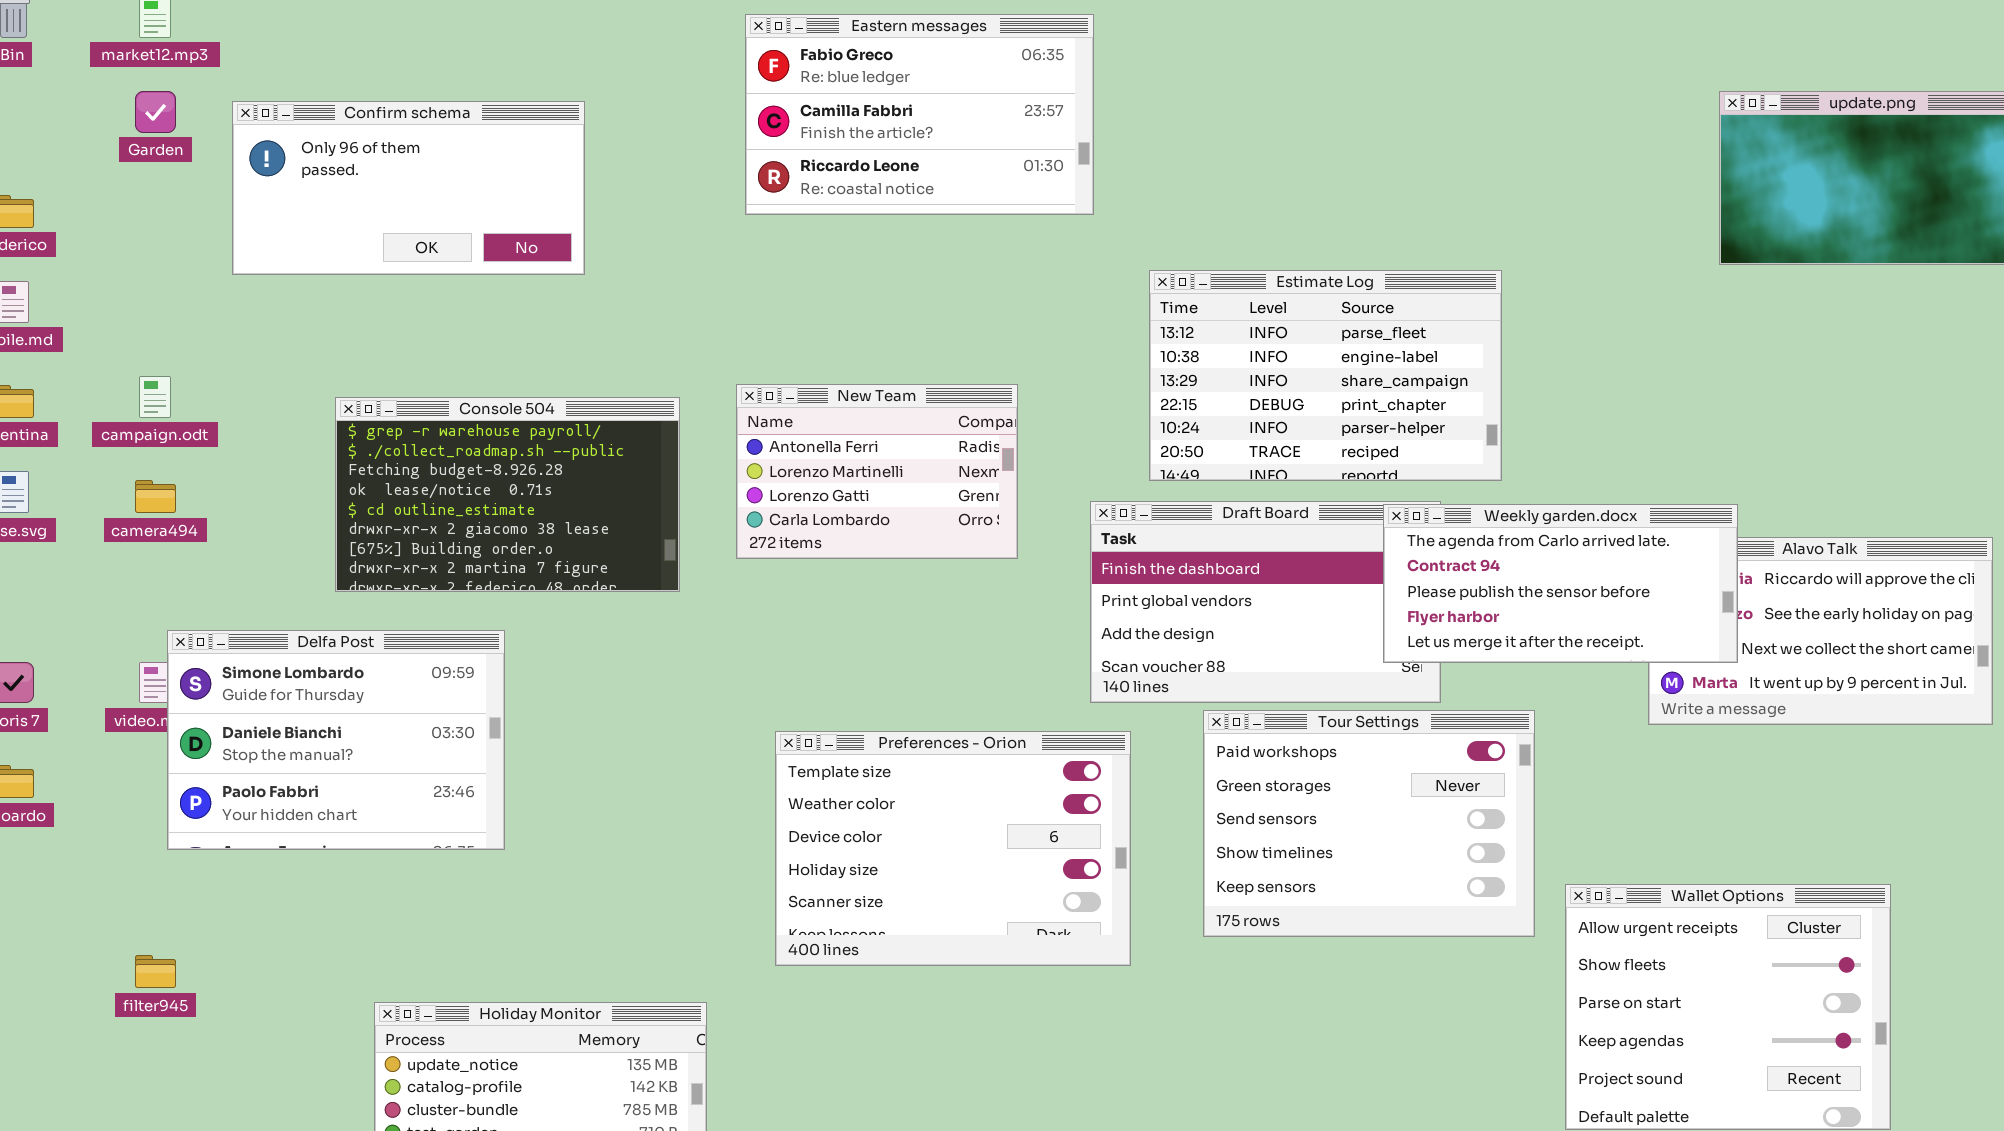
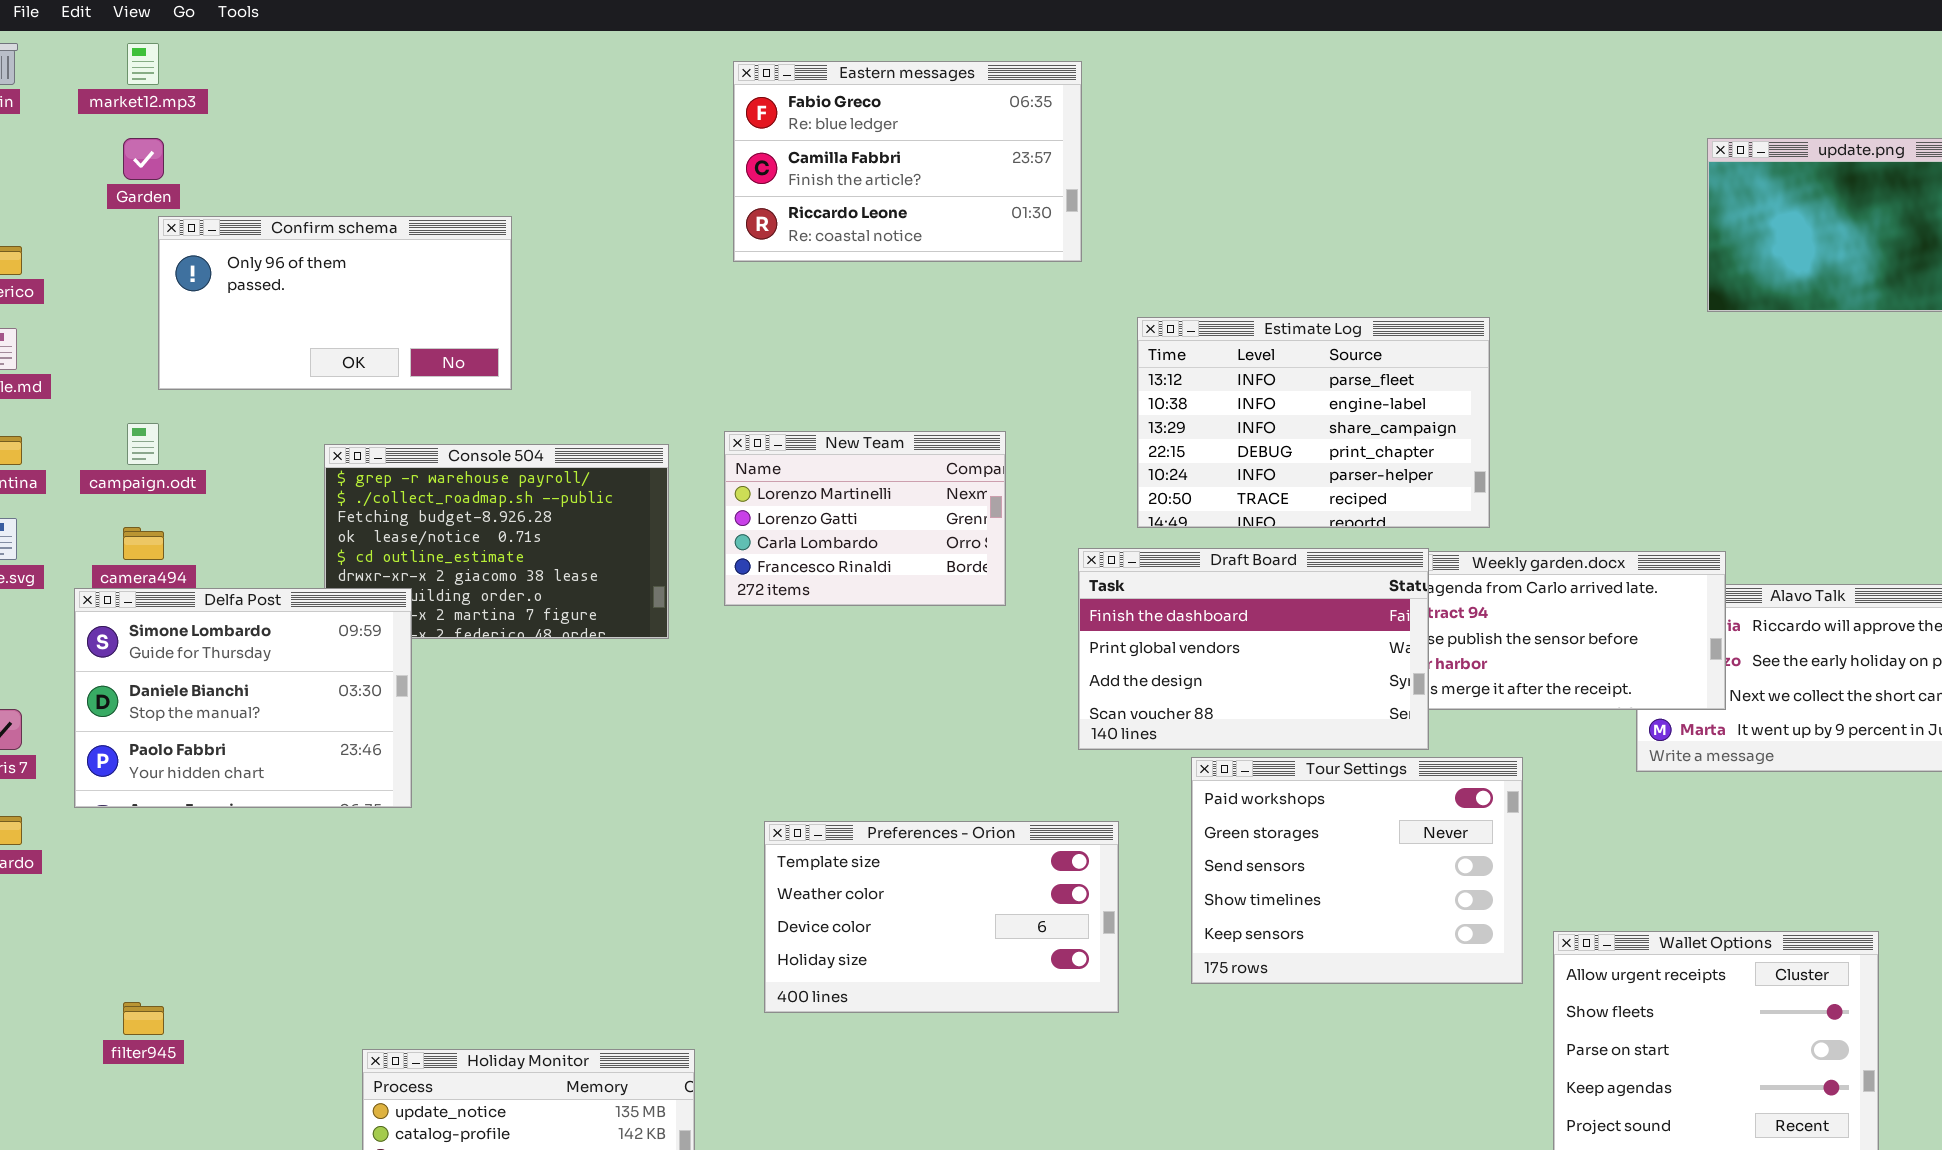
Confirm schema: [232,101,585,275] -> [158,216,512,390], moved
New Team: [736,384,1018,559] -> [724,431,1006,606], scrolled down 1 row
Draft Board: [1090,501,1441,703] -> [1078,548,1429,750], raised
Delfa Post: [167,630,505,850] -> [74,588,412,808], moved
Preferences - Orion: [775,731,1131,966] -> [764,821,1119,1013], resized

